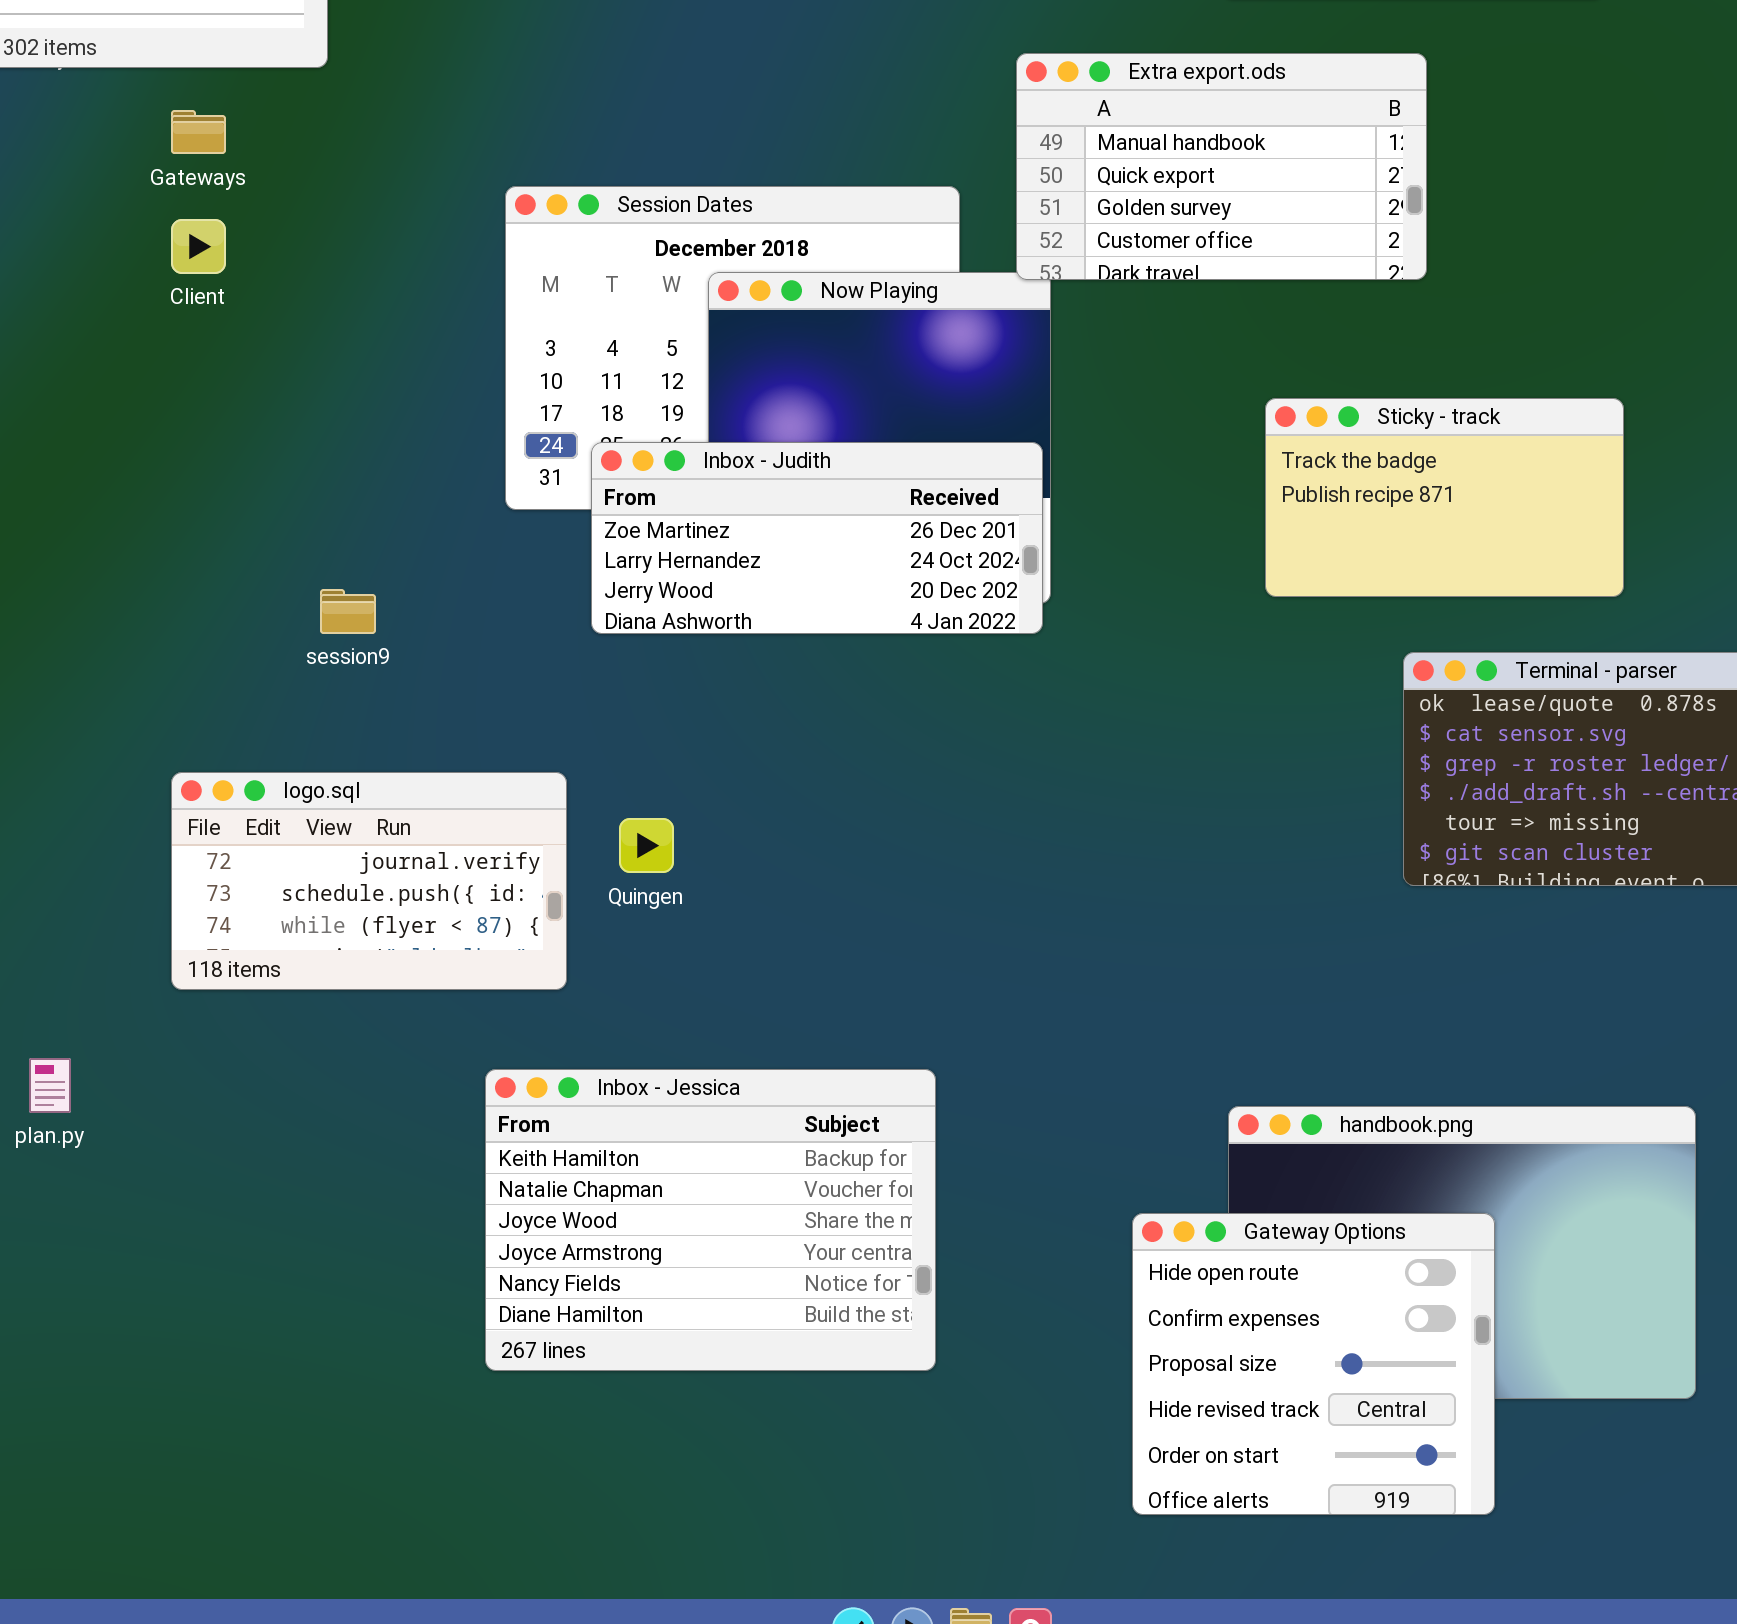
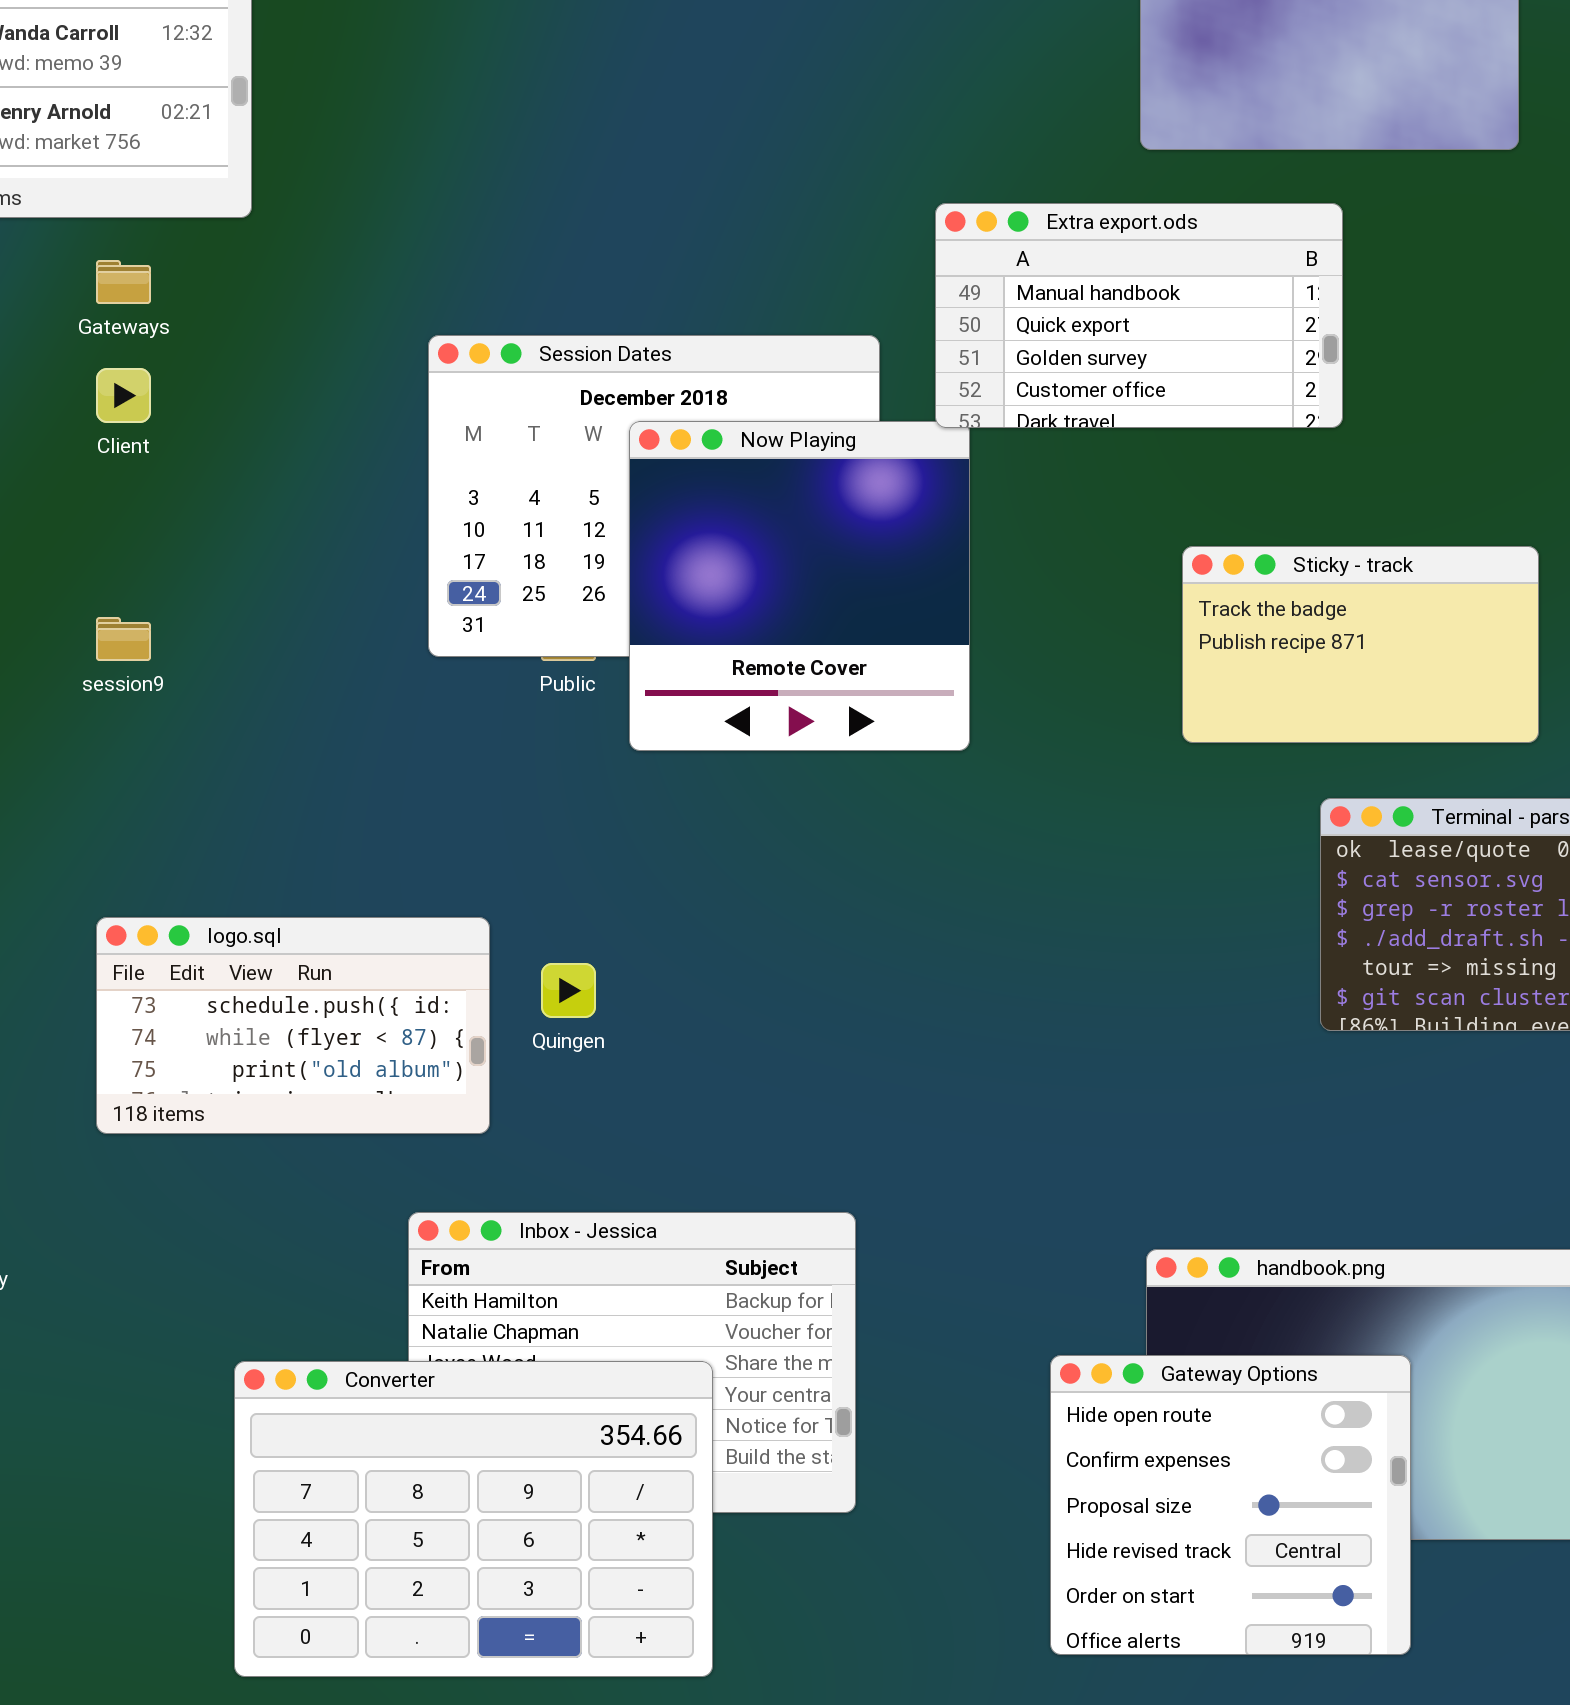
Inbox - Judith: [591,442,1043,634] -> none, closed
session9: [320,589,376,634] -> [96,617,151,661], moved
logo.sql: [171,772,567,990] -> [96,917,490,1134], scrolled down 1 row
Converter: none -> [234,1361,713,1677], opened

